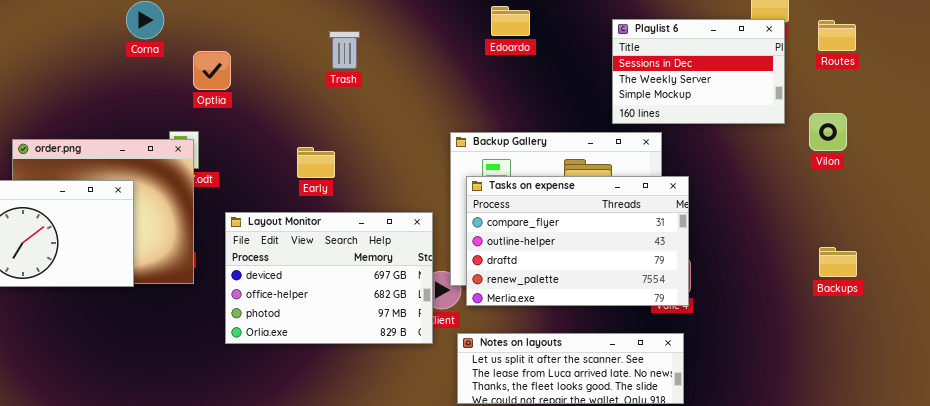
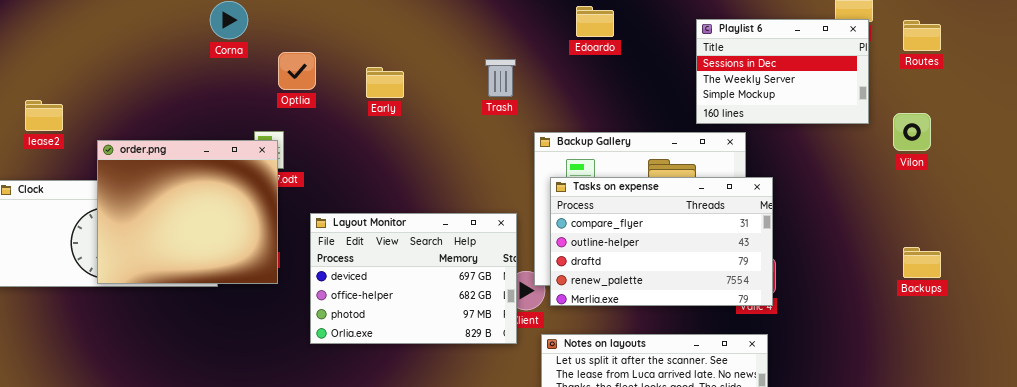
Trash: [329,31,360,69] -> [485,59,516,97], moved
order.png: [12,139,194,284] -> [97,140,278,284], raised
Early: [297,147,335,178] -> [366,67,404,98], moved

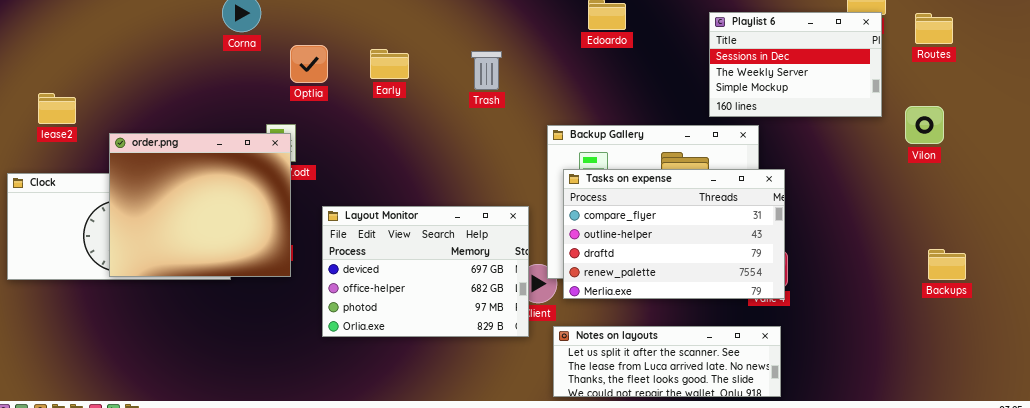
Trash: [485,59,516,97] -> [471,51,502,90], moved
Early: [366,67,404,98] -> [370,49,409,79], moved
Backups: [903,247,941,278] -> [928,249,966,280], moved

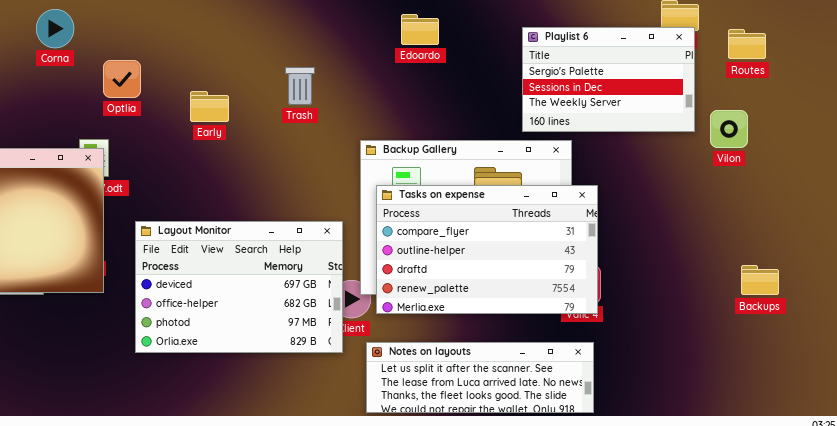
Playlist 6: [709,12,882,117] -> [522,27,695,132], scrolled up 1 row
Early: [370,49,409,79] -> [190,91,229,122], moved
Vilon: [905,106,944,144] -> [710,110,748,148], moved

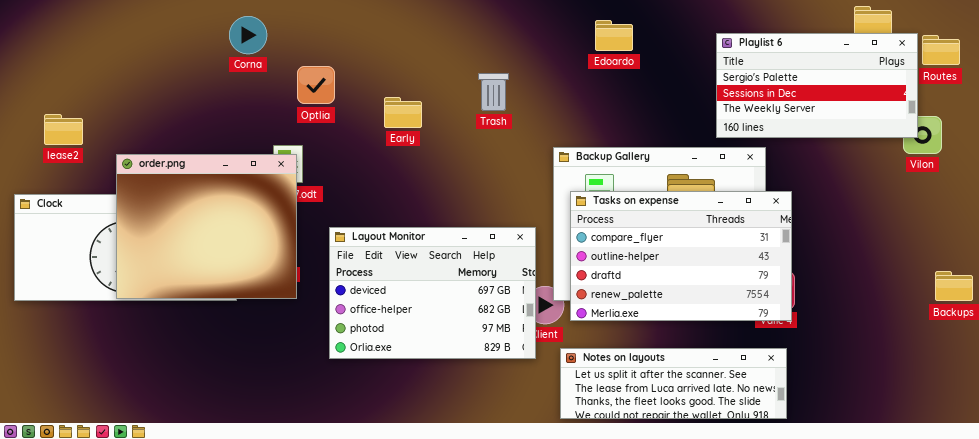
Playlist 6: [522,27,695,132] -> [716,33,918,138], resized

